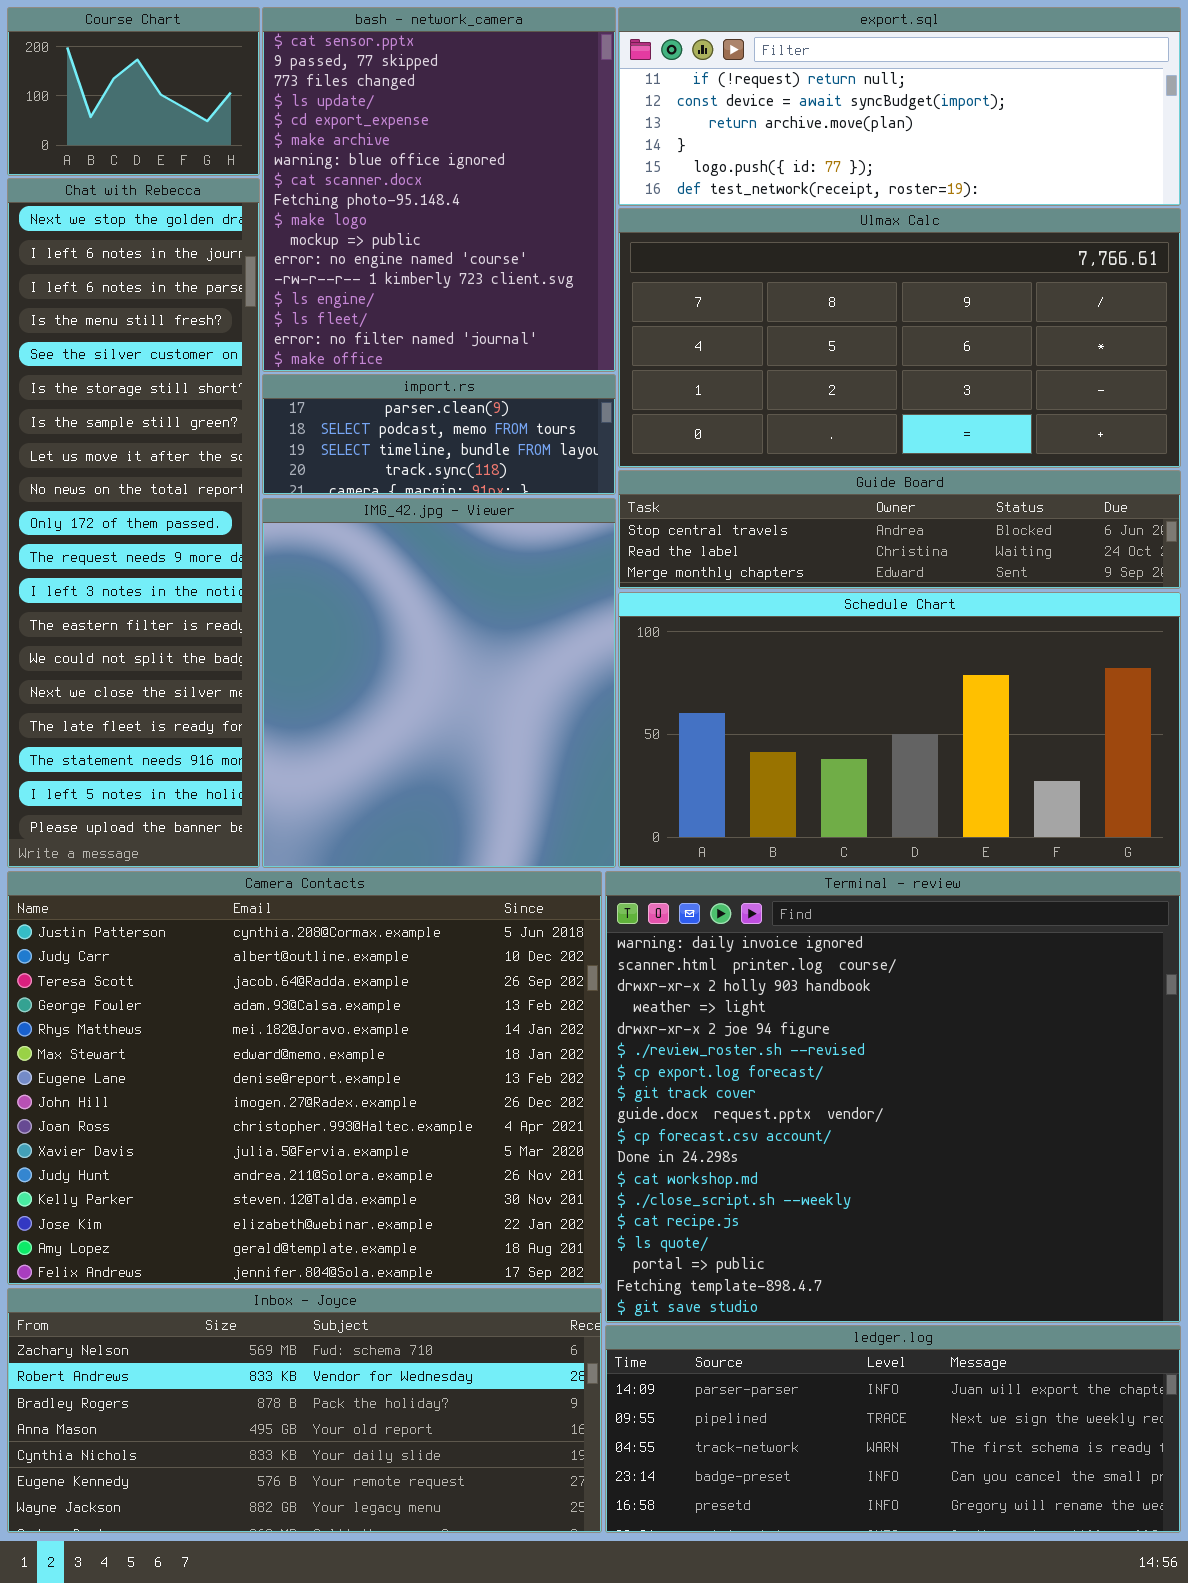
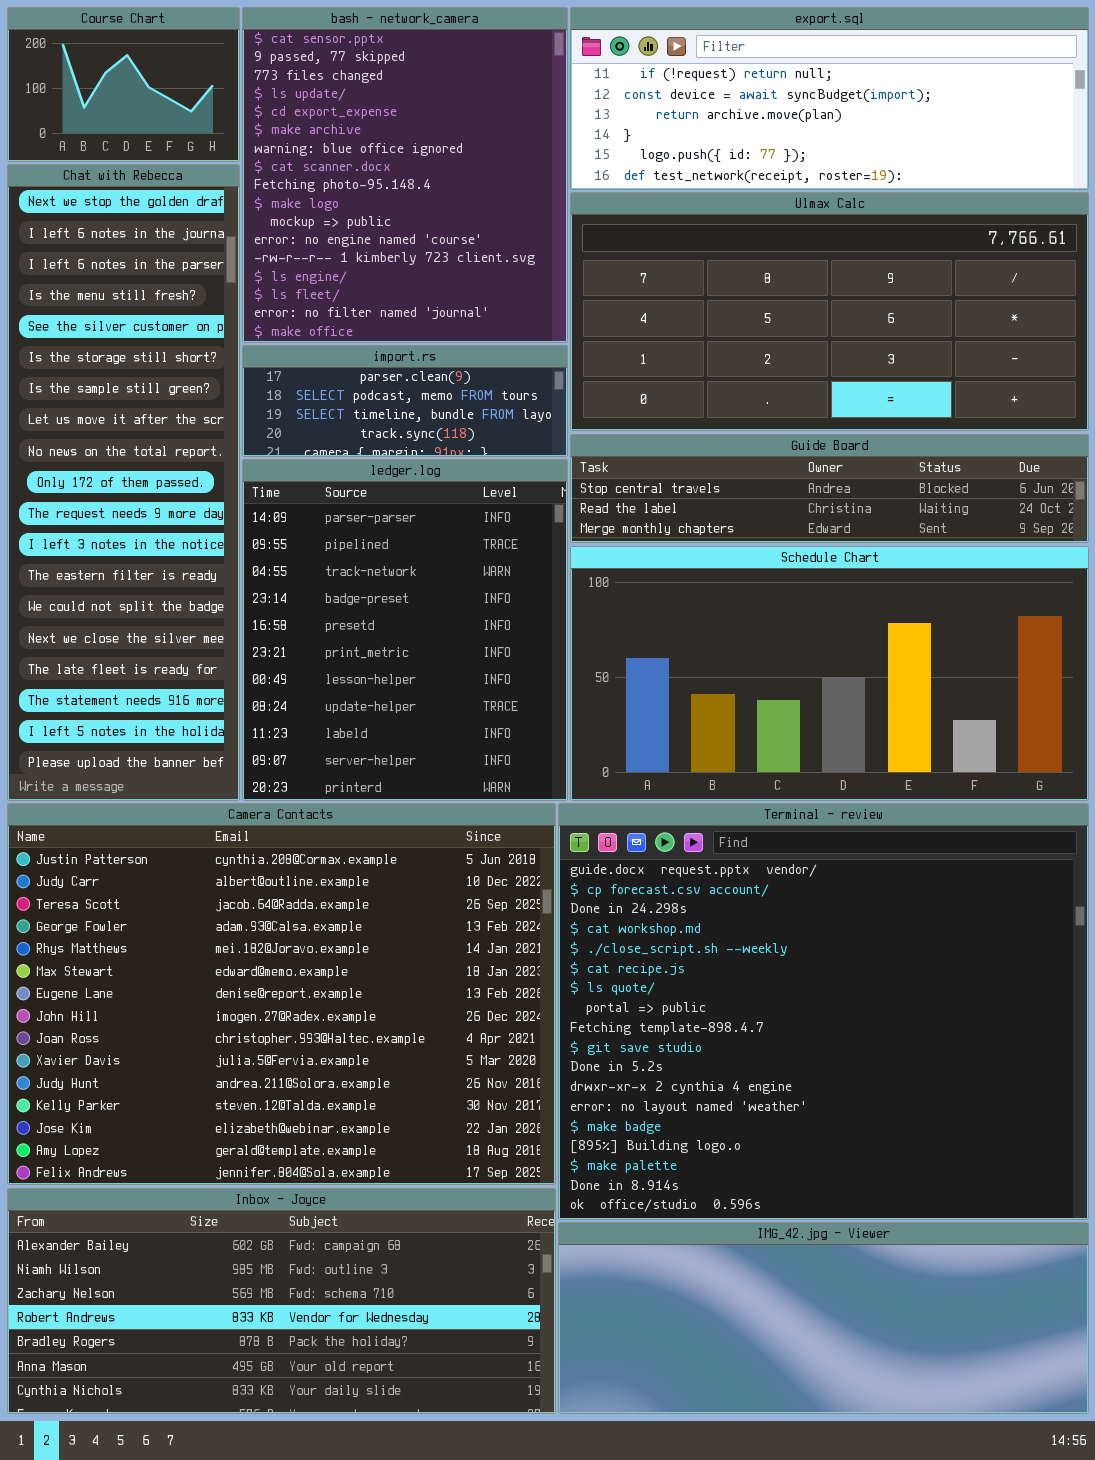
IMG_42.jpg - Viewer: [262,498,616,868] -> [558,1222,1089,1414], moved, resized
Terminal - review: [605,871,1181,1323] -> [558,803,1089,1220], scrolled down 8 rows
Inbox - Joyce: [7,1288,602,1533] -> [7,1188,556,1414], scrolled up 2 rows
ledger.log: [605,1325,1181,1533] -> [242,459,568,801], moved, resized

